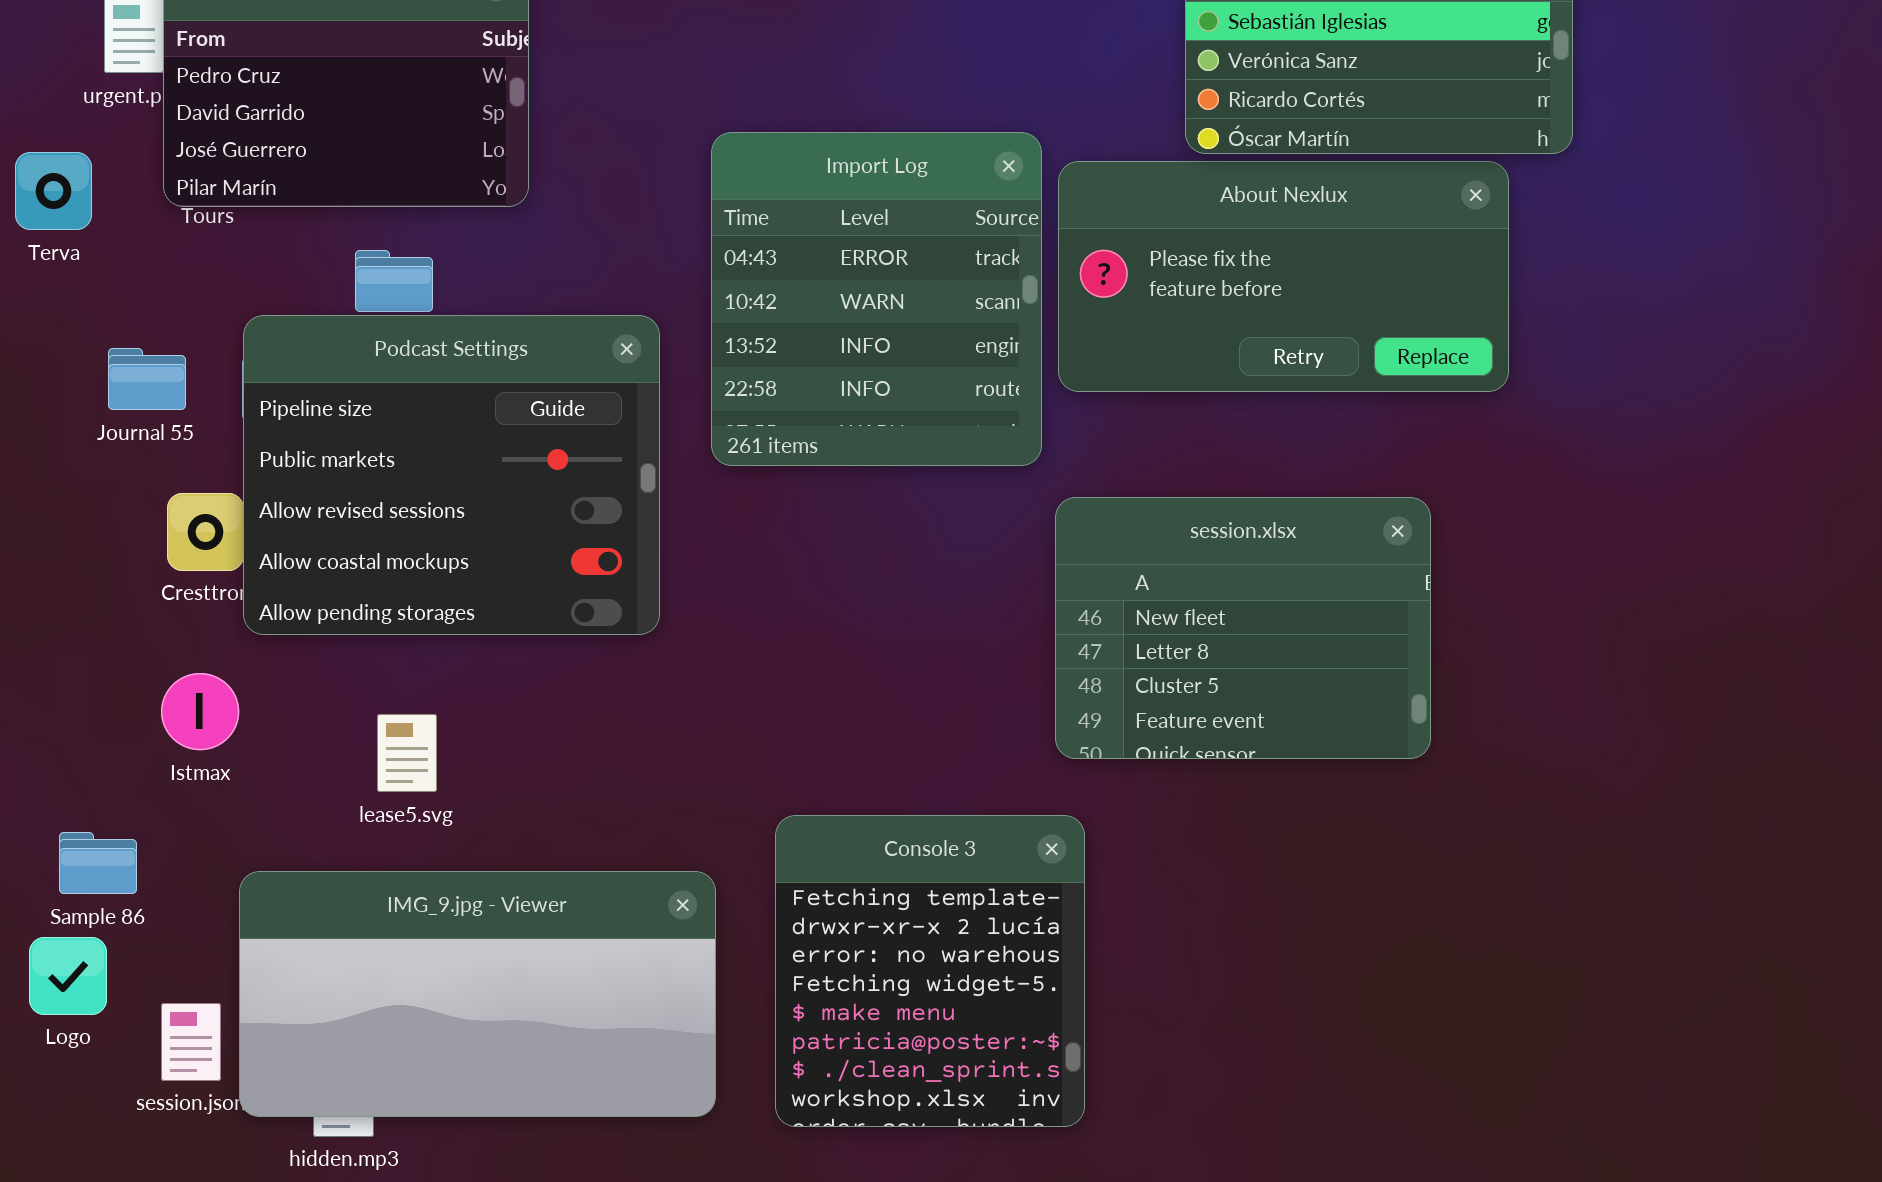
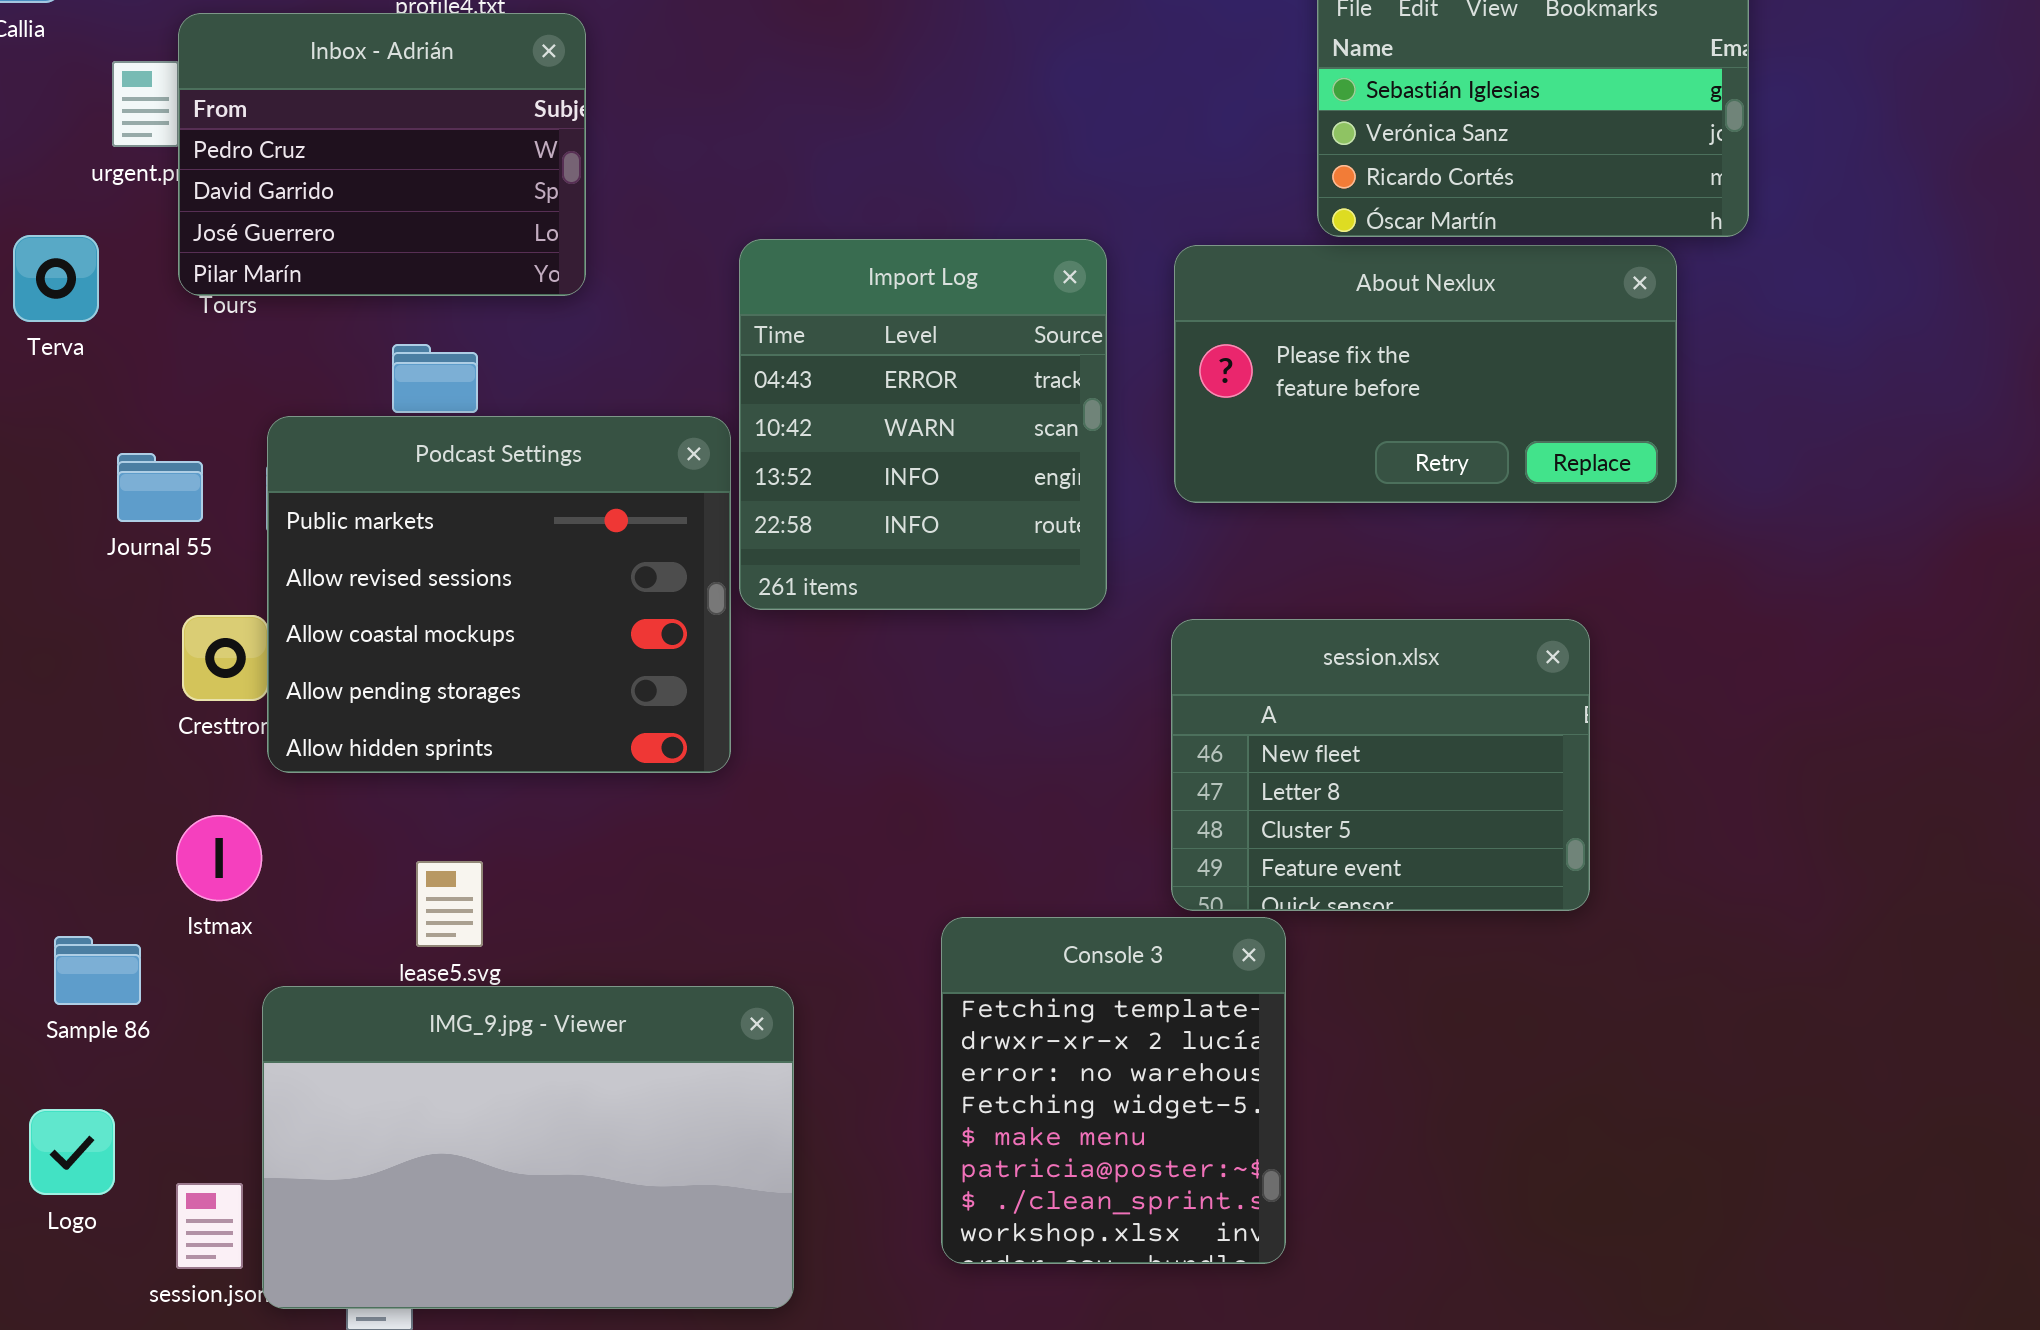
Import Log: [711,132,1042,466] -> [739,239,1107,610], moved
Podcast Settings: [243,315,660,635] -> [267,416,731,773], scrolled down 1 row
Console 3: [775,815,1085,1127] -> [941,917,1286,1264], moved
Sample 86: [59,832,137,894] -> [54,936,141,1005], moved
IMG_9.jpg - Viewer: [239,871,716,1117] -> [262,986,794,1309], resized

